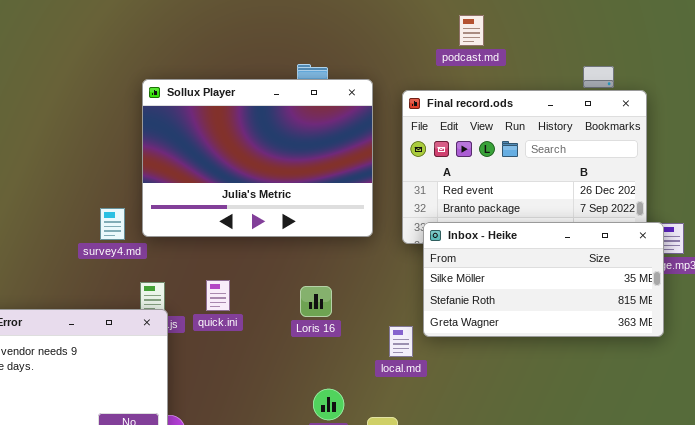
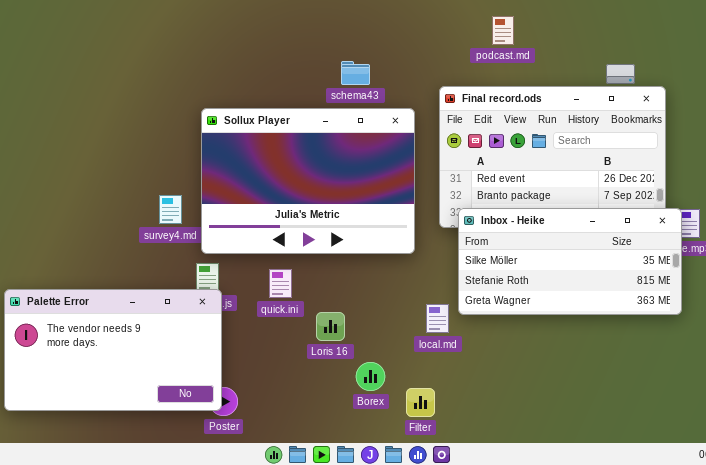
Sollux Player: [142,79,373,237] -> [201,108,415,254], moved
quick.ini: [206,280,230,311] -> [269,269,292,298], moved
Loris 16: [300,286,332,317] -> [316,312,345,341], moved

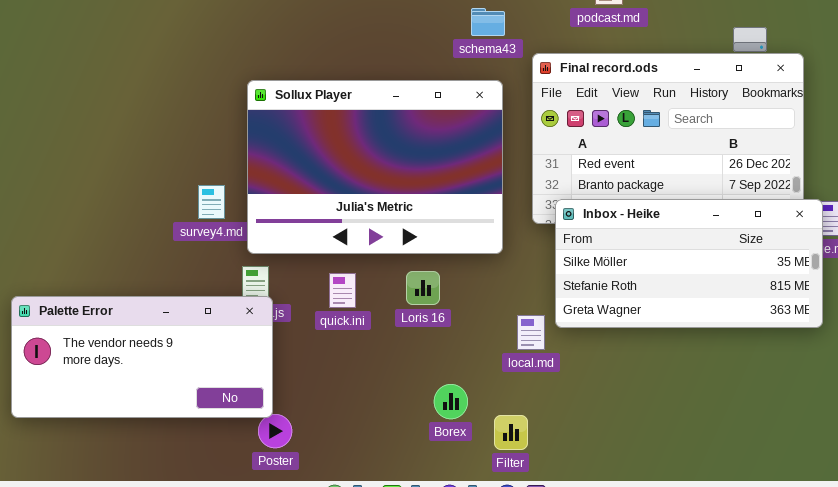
schema43: [341,61,370,85] -> [471,8,505,36], moved
Palette Error: [4,289,222,411] -> [11,296,273,418], resized
Loris 16: [316,312,345,341] -> [406,271,440,305], moved

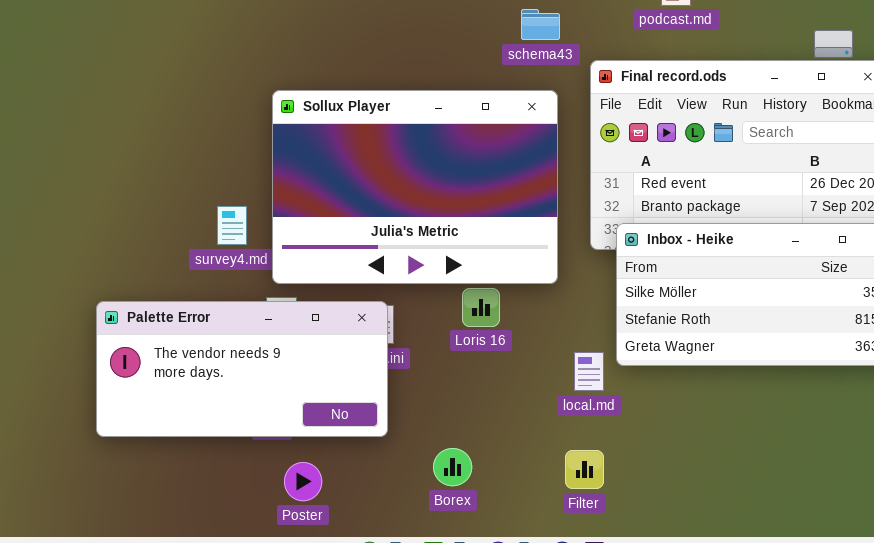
Loris 16: [406,271,440,305] -> [462,288,500,327], moved
Palette Error: [11,296,273,418] -> [96,301,388,437], moved
Borex: [434,384,468,419] -> [433,448,472,486], moved
Filter: [494,415,528,450] -> [565,450,604,489], moved

